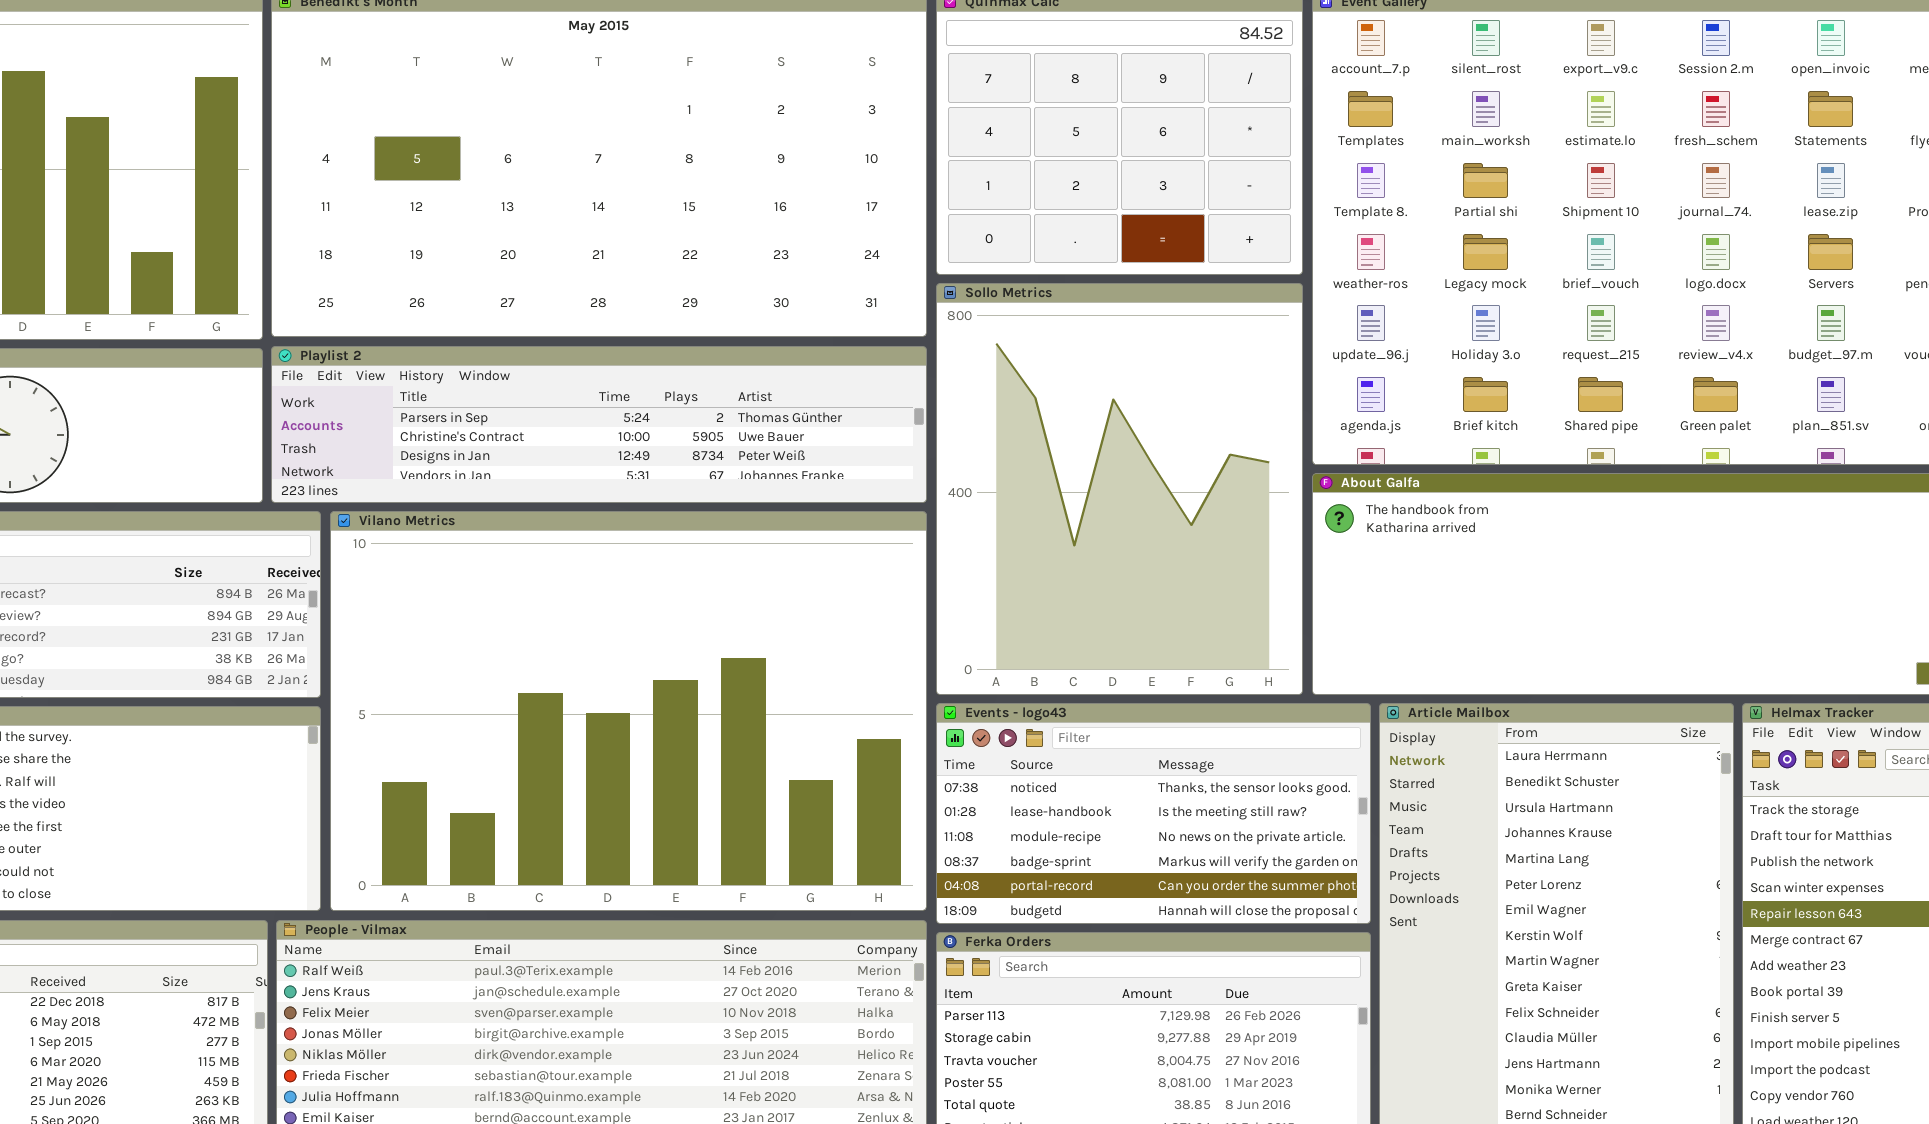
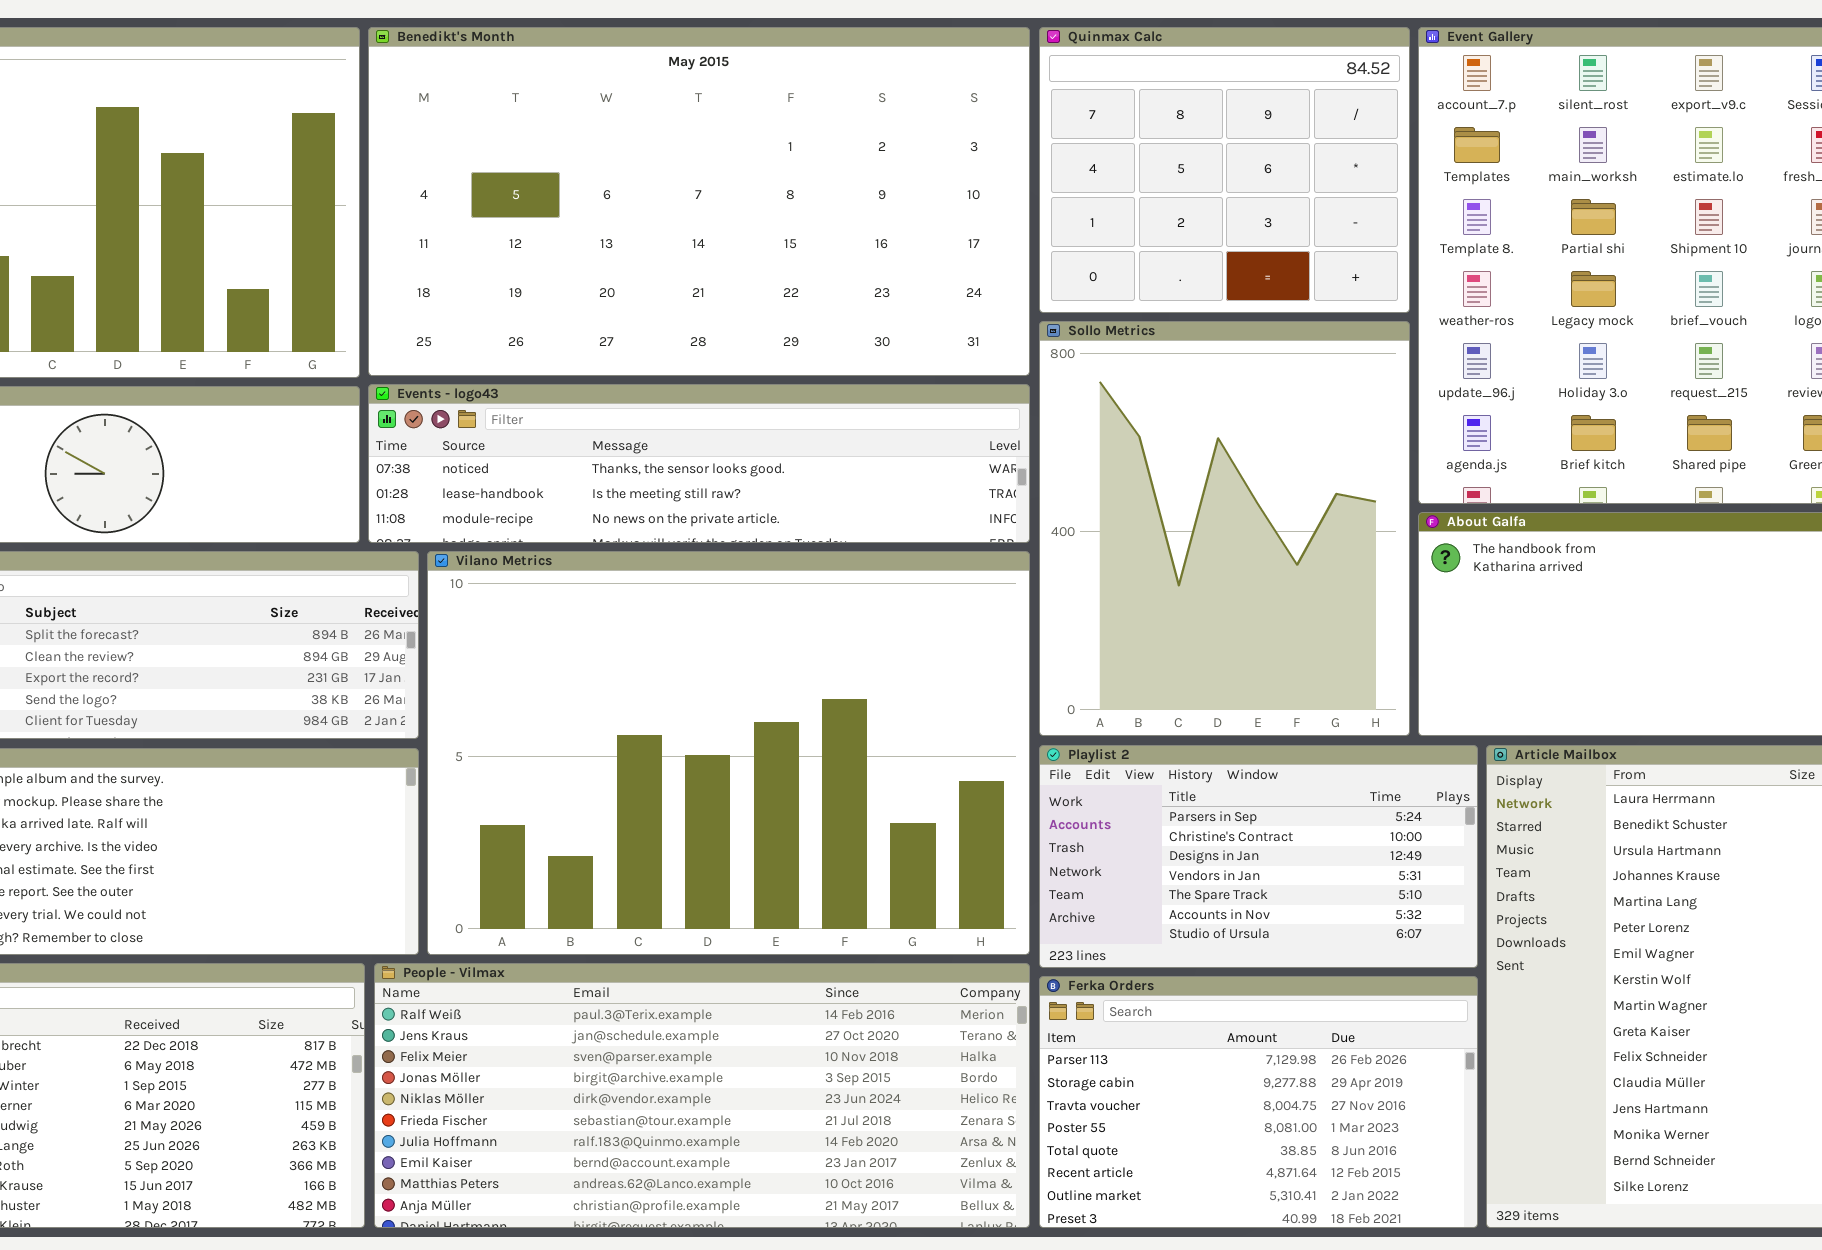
Playlist 2: [271,346,927,503] -> [1039,745,1478,968], moved, resized
Events - logo43: [936,703,1371,924] -> [368,384,1030,543], moved, resized

